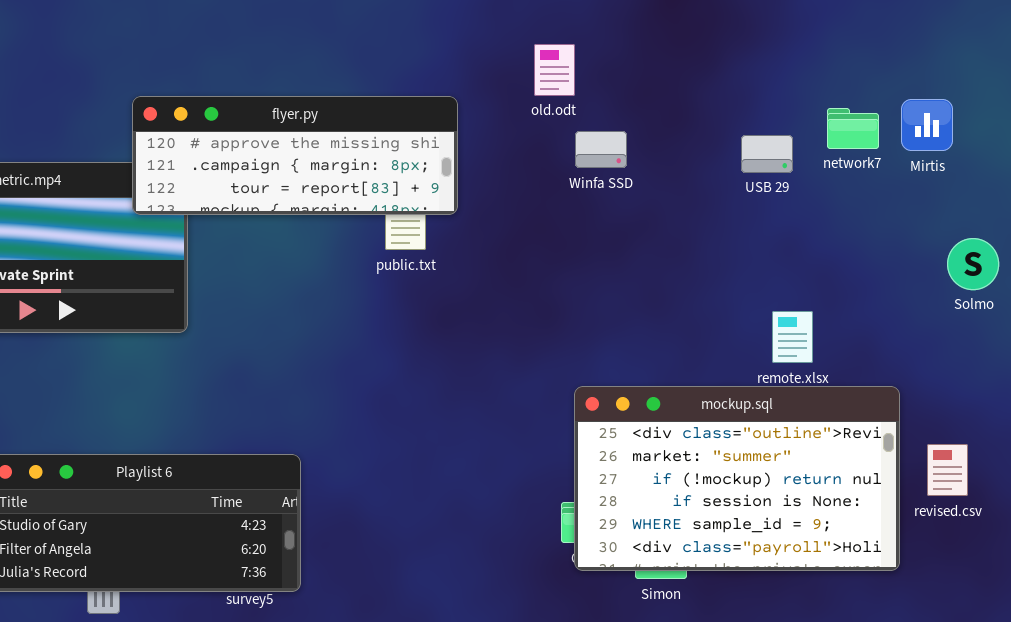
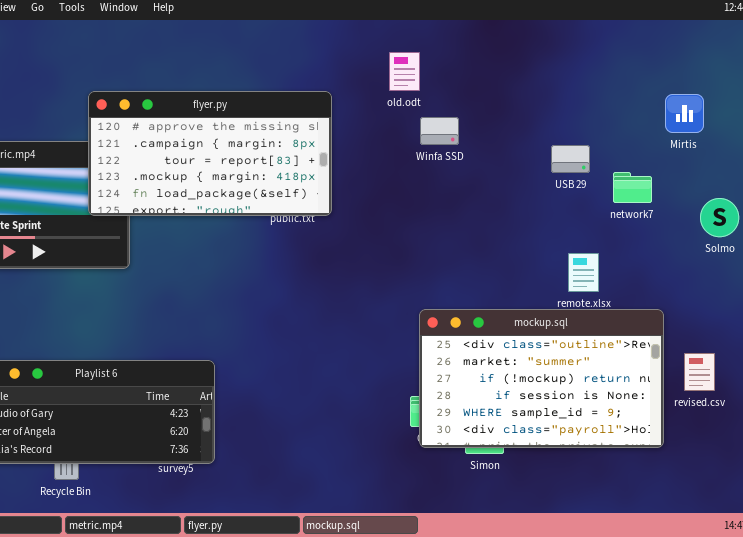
flyer.py: [132,96,458,215] -> [88,91,332,216], resized
network7: [827,108,879,149] -> [613,172,652,203], moved
USB 29: [741,135,793,173] -> [551,145,590,173], moved

